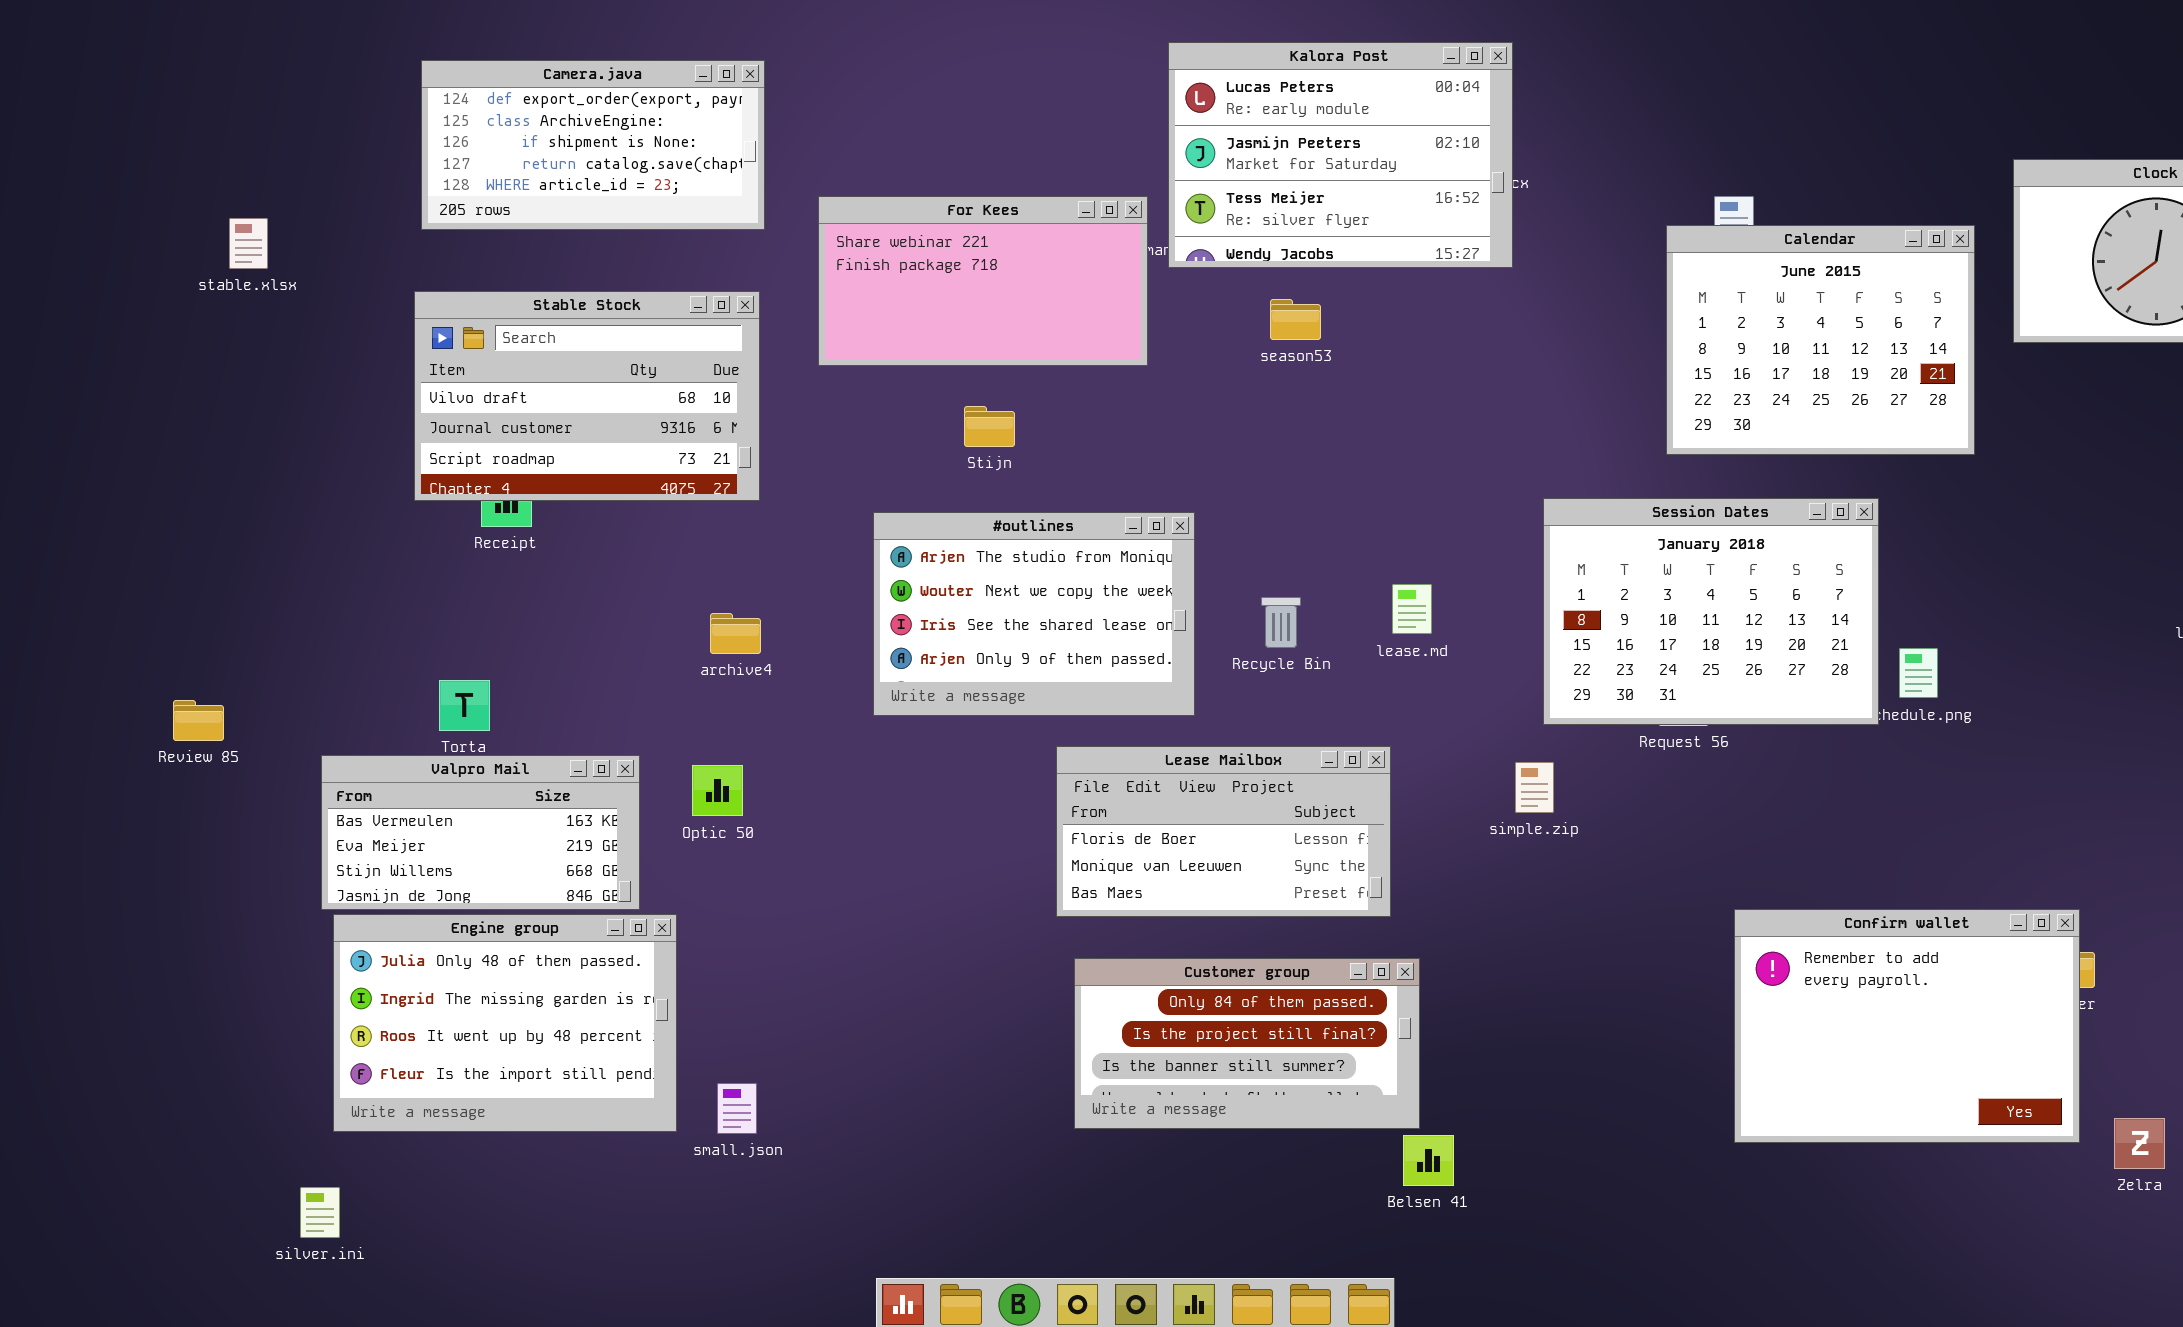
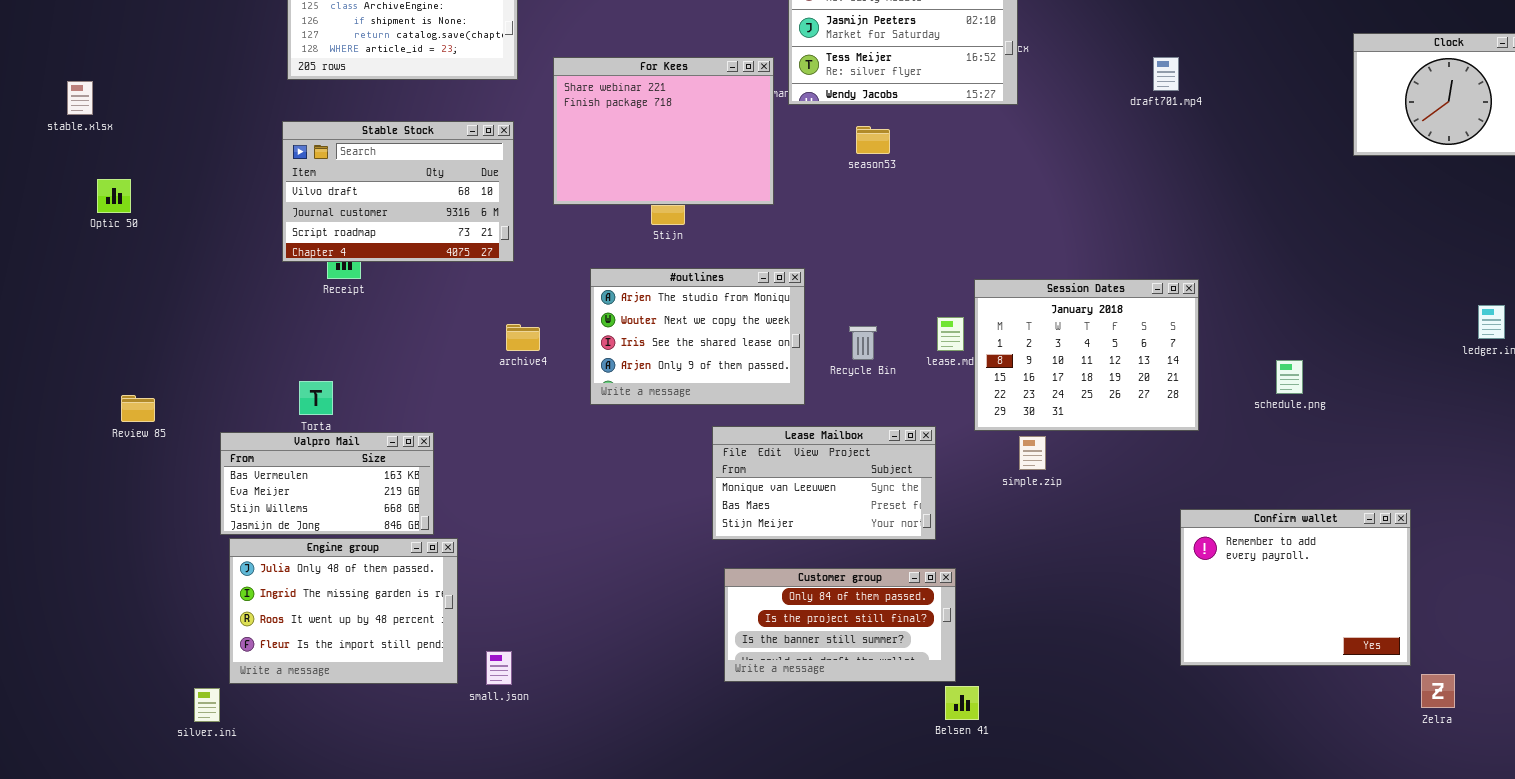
For Kees: [818,196,1148,366] -> [553,57,774,205], resized
stable.xlsx: [229,218,268,269] -> [67,81,93,115], moved
Calendar: [1666,225,1975,455] -> none, closed
Session Dates: [1543,498,1879,725] -> [974,279,1199,431], moved
archive4: [710,613,761,654] -> [506,324,540,351], moved
Lease Mailbox: [1056,746,1391,917] -> [712,426,936,540], scrolled down 1 row
Optic 50: [692,765,743,816] -> [97,179,131,213], moved
Confirm wallet: [1734,909,2080,1143] -> [1180,509,1411,666], moved
silver.ini: [300,1187,340,1238] -> [194,688,220,722], moved

